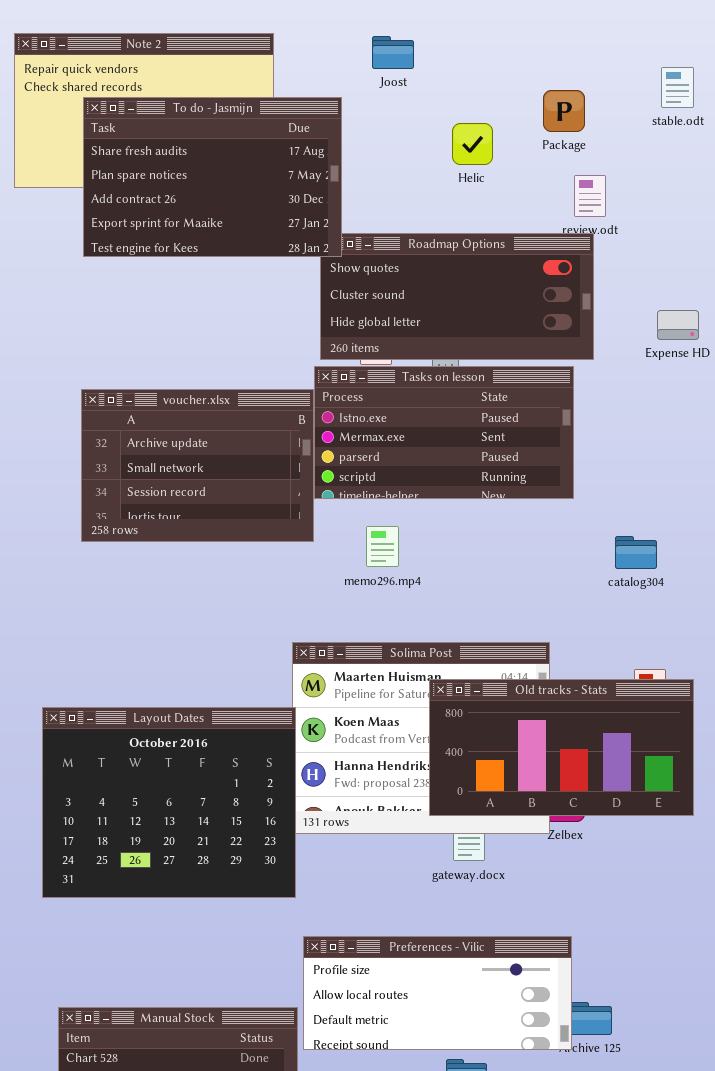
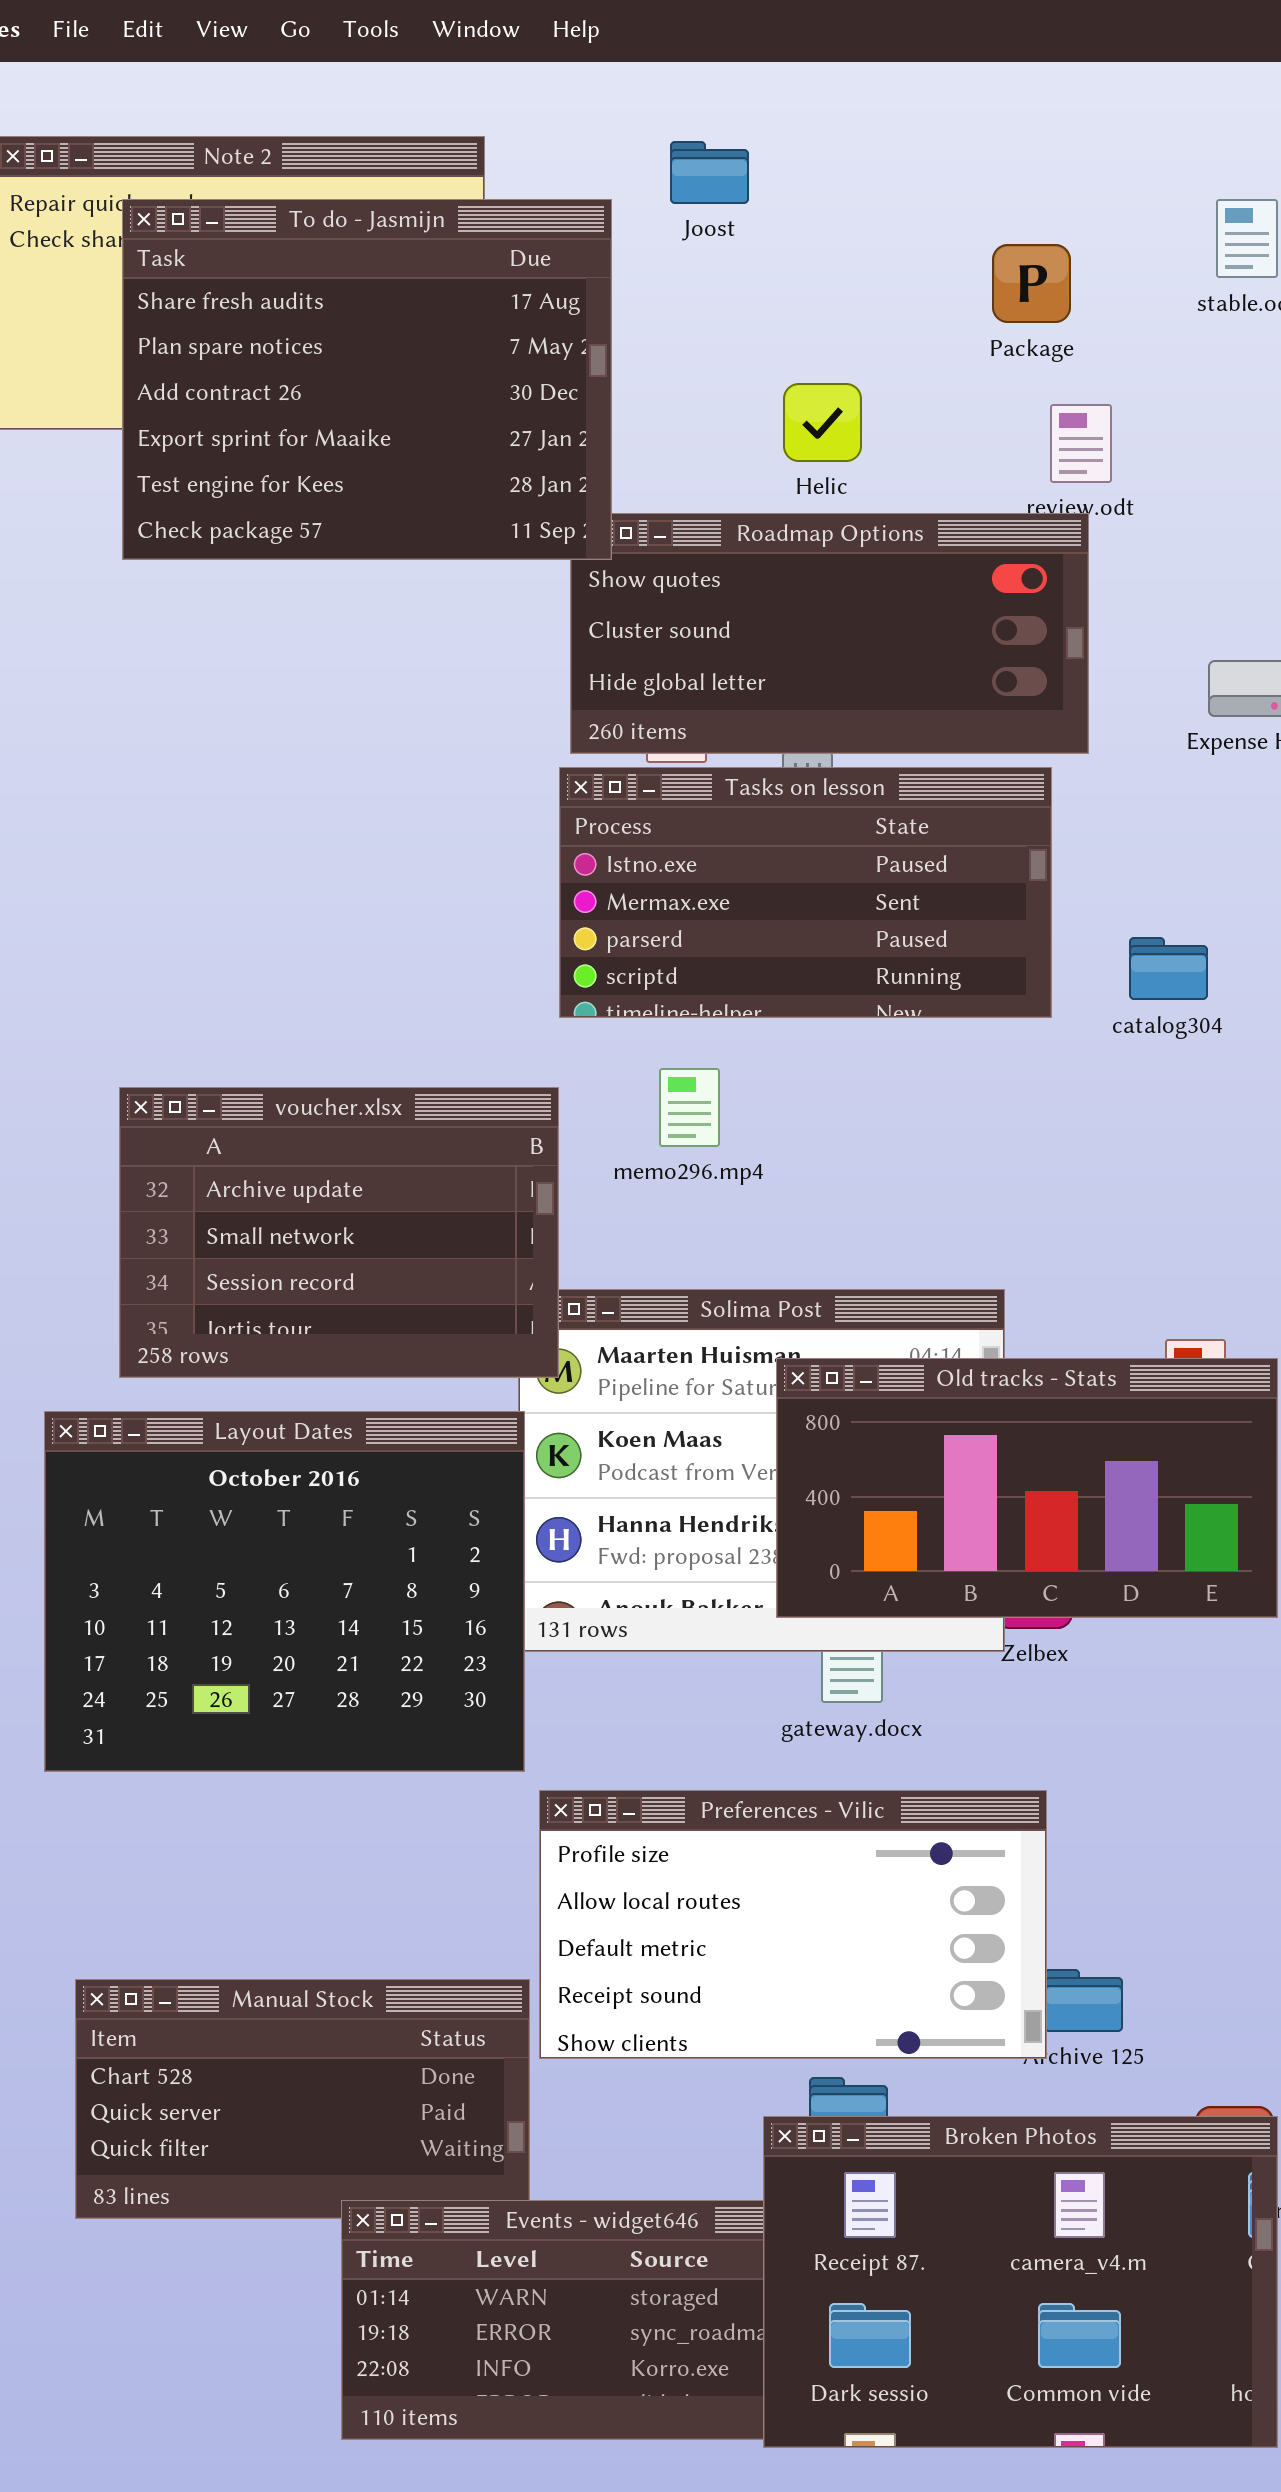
To do - Jasmijn: [83,97,342,257] -> [122,199,612,560], resized
Helic: [452,123,493,165] -> [783,383,862,462], moved
voucher.xlsx: [81,389,314,542] -> [119,1087,559,1378], moved
catalog304: [615,536,657,569] -> [1129,937,1208,1000], moved
Preferences - Vilic: [303,936,572,1050] -> [539,1790,1047,2059], resized

